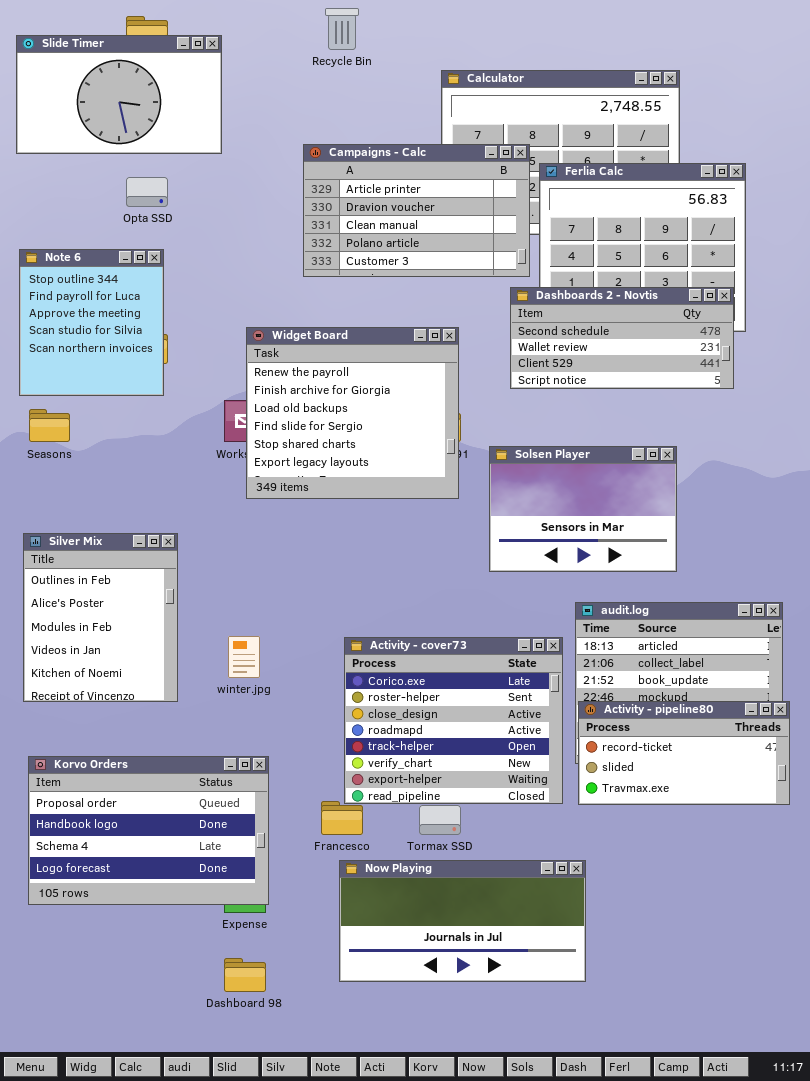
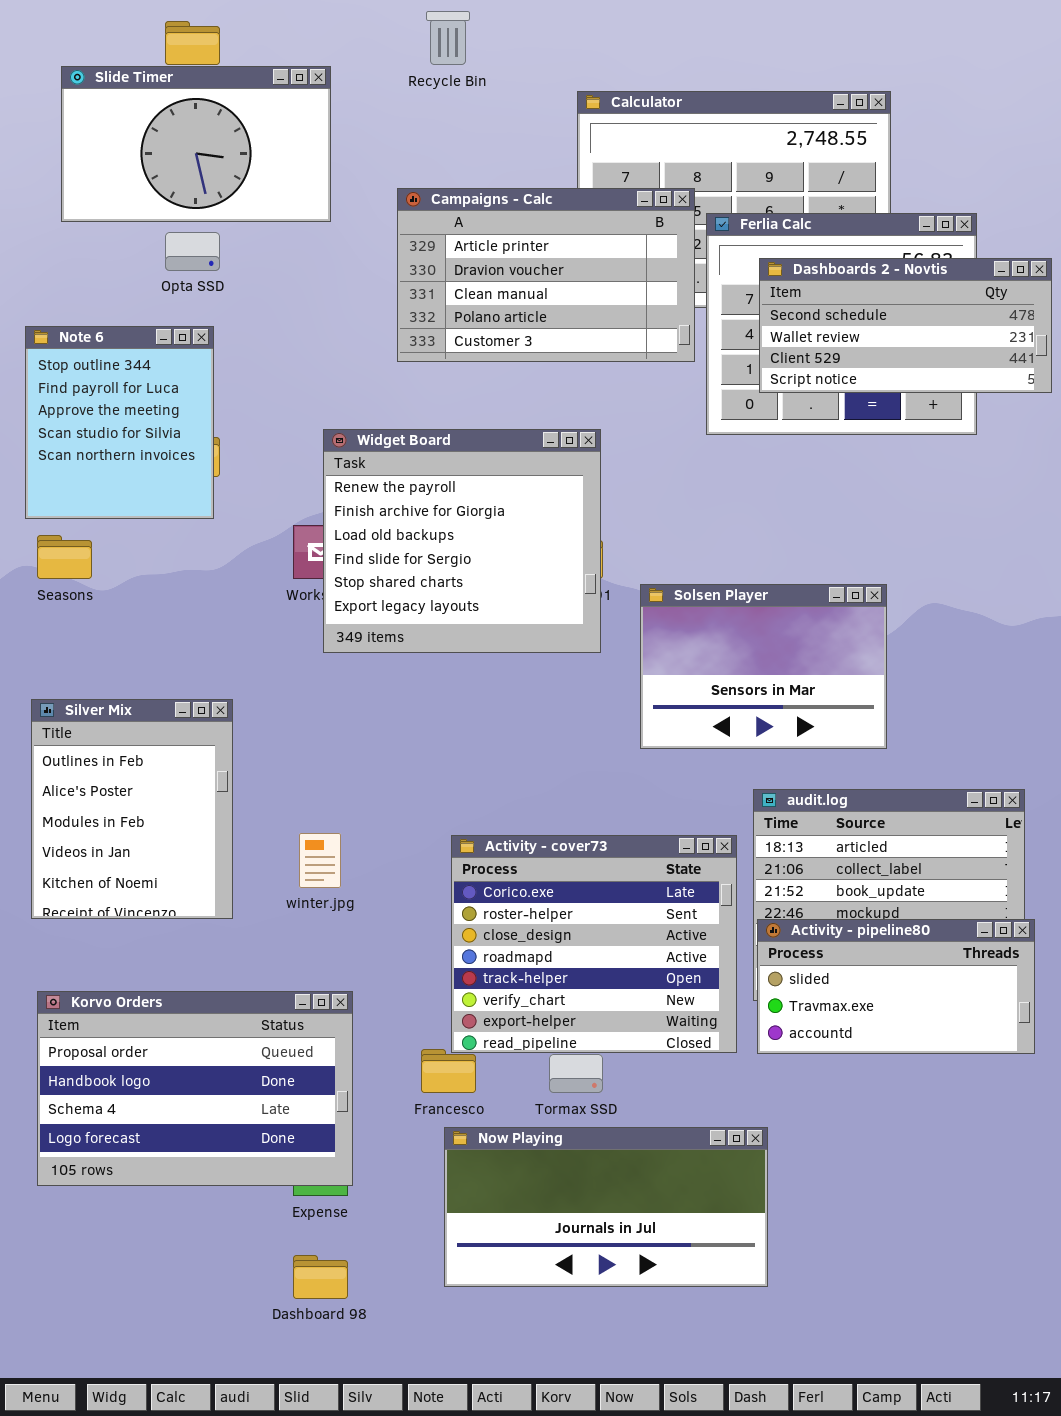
Slide Timer: [16,35,222,154] -> [61,66,331,222], moved
Dashboards 2 - Novtis: [510,287,734,389] -> [759,258,1052,393], moved
Activity - pipeline80: [578,701,790,805] -> [757,919,1035,1054], scrolled down 1 row

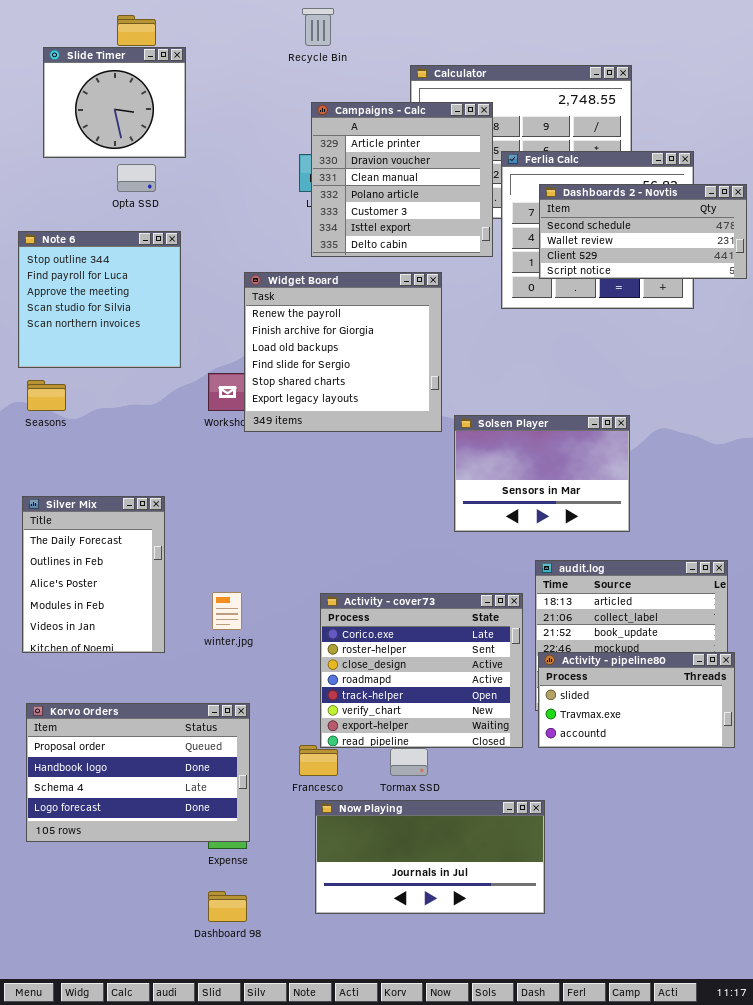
Slide Timer: [61,66,331,222] -> [43,47,186,158], resized
Campaigns - Calc: [397,188,695,362] -> [311,102,493,257], resized
Note 6: [25,326,214,519] -> [18,231,181,368], resized
Widget Board: [323,429,601,653] -> [244,272,442,432], moved
Silver Mix: [31,699,233,919] -> [22,496,165,653], scrolled up 1 row

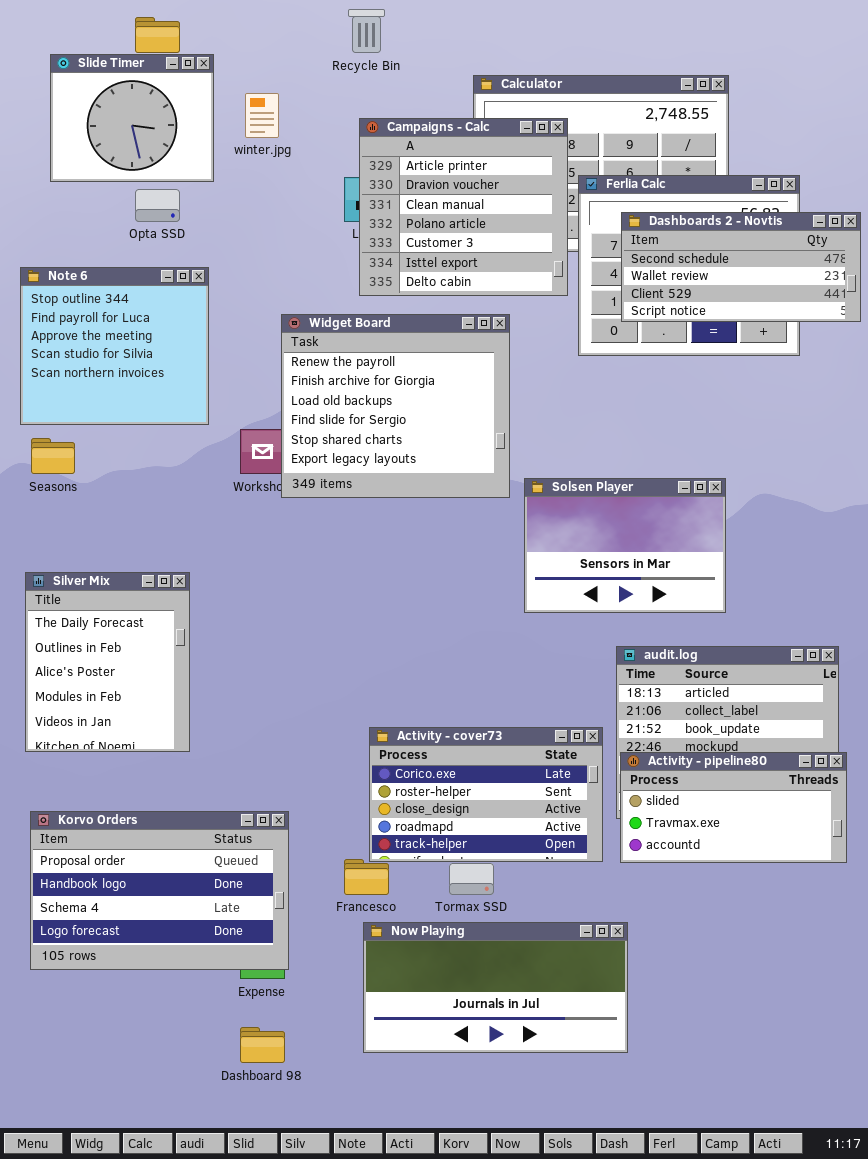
winter.jpg: [212,592,242,630] -> [245,93,279,138], moved
Activity - cover73: [320,593,523,748] -> [369,727,603,862], resized

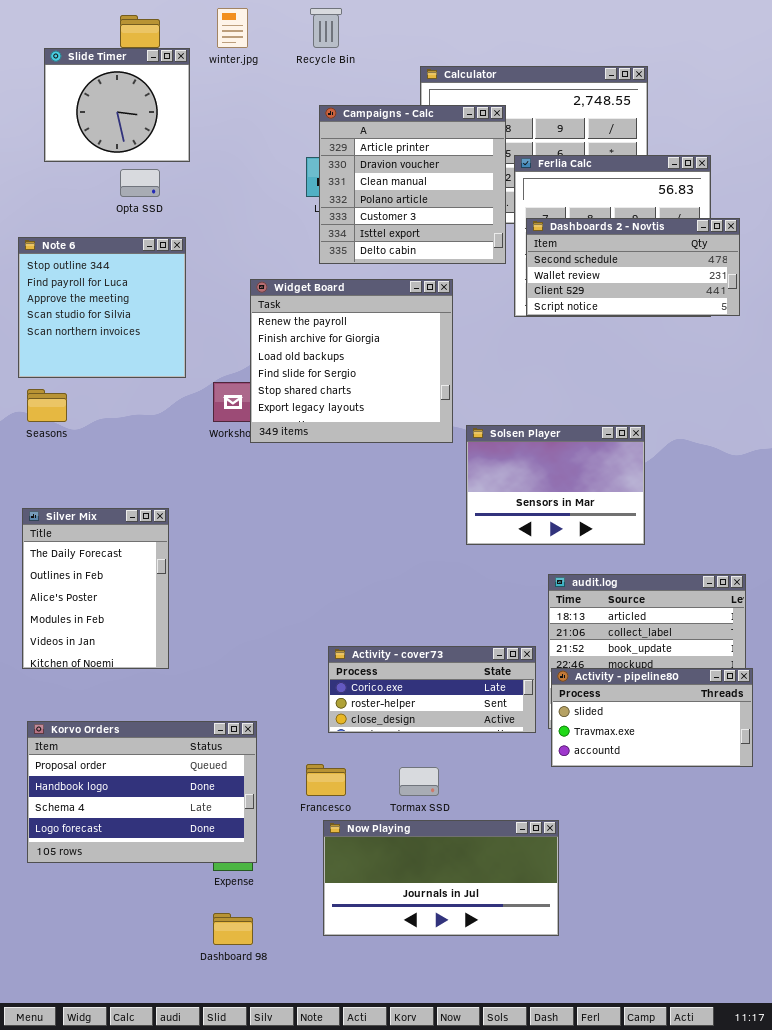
winter.jpg: [245,93,279,138] -> [217,8,248,48], moved
Dashboards 2 - Novtis: [621,212,861,322] -> [526,218,740,316], moved
Activity - cover73: [369,727,603,862] -> [328,646,536,733], resized

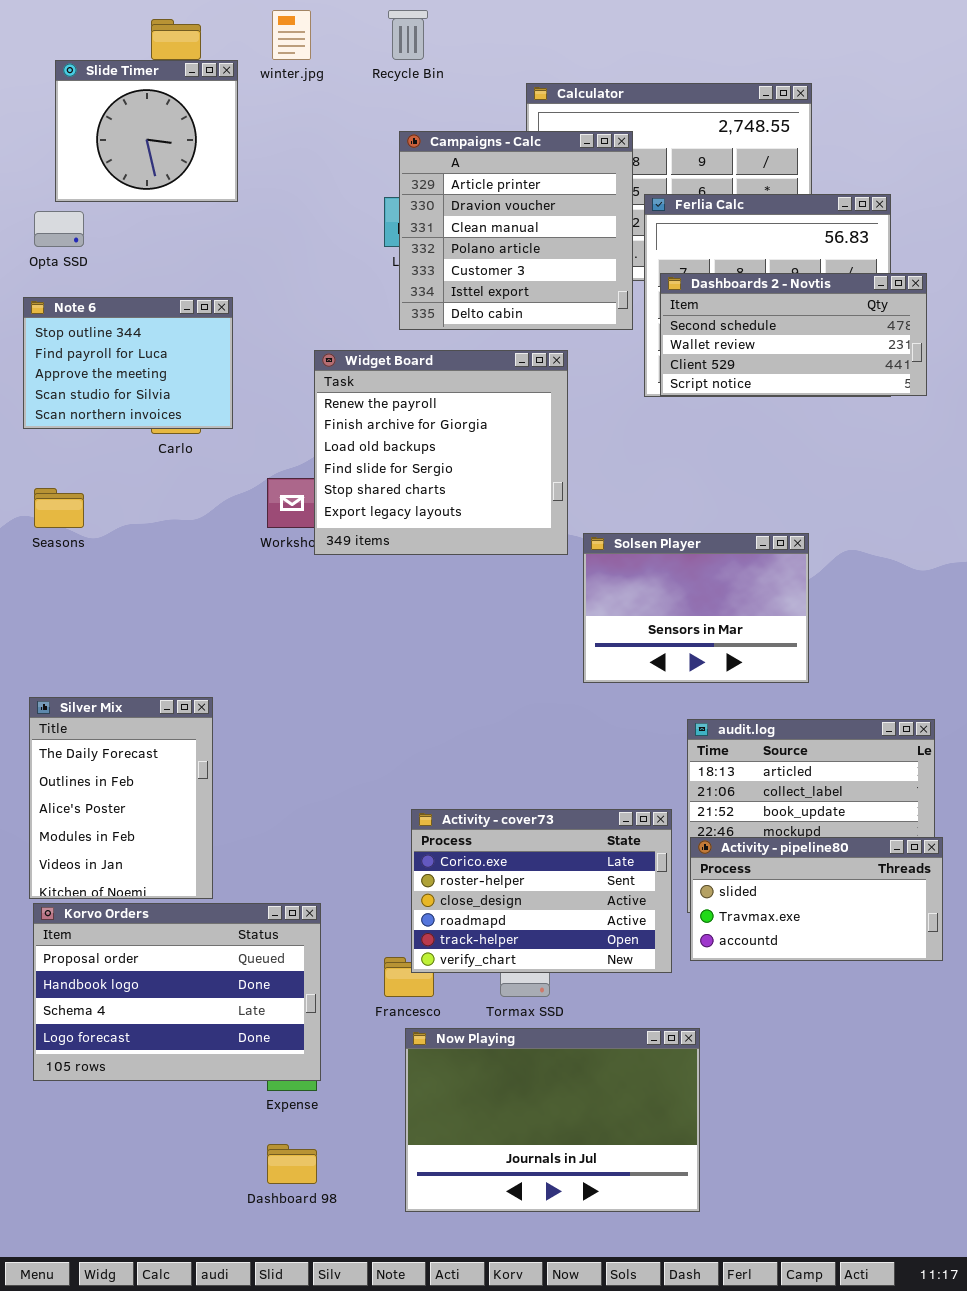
Opta SSD: [120,169,160,197] -> [34,211,84,247], moved
Note 6: [18,237,186,378] -> [23,297,233,429], resized
Silver Mix: [22,508,169,669] -> [29,697,213,899], moved
Activity - cover73: [328,646,536,733] -> [411,809,672,973], resized
Now Playing: [323,820,559,936] -> [405,1028,700,1212], resized

